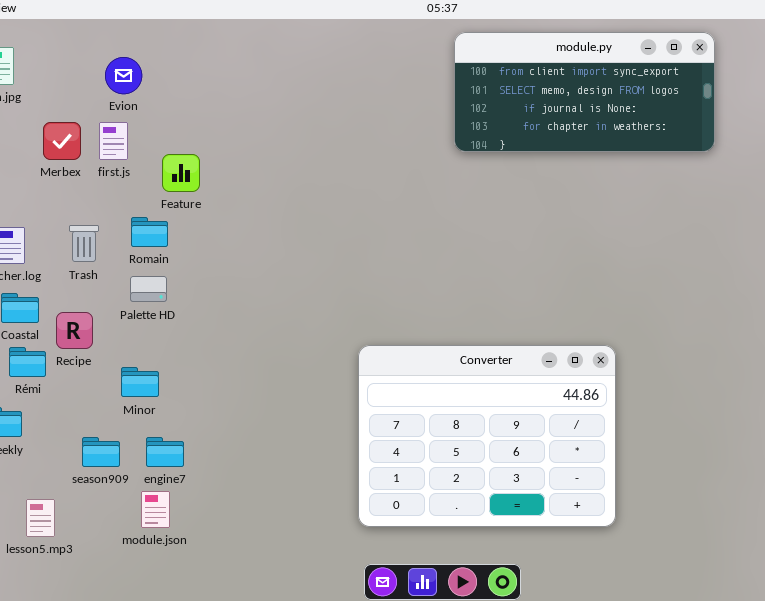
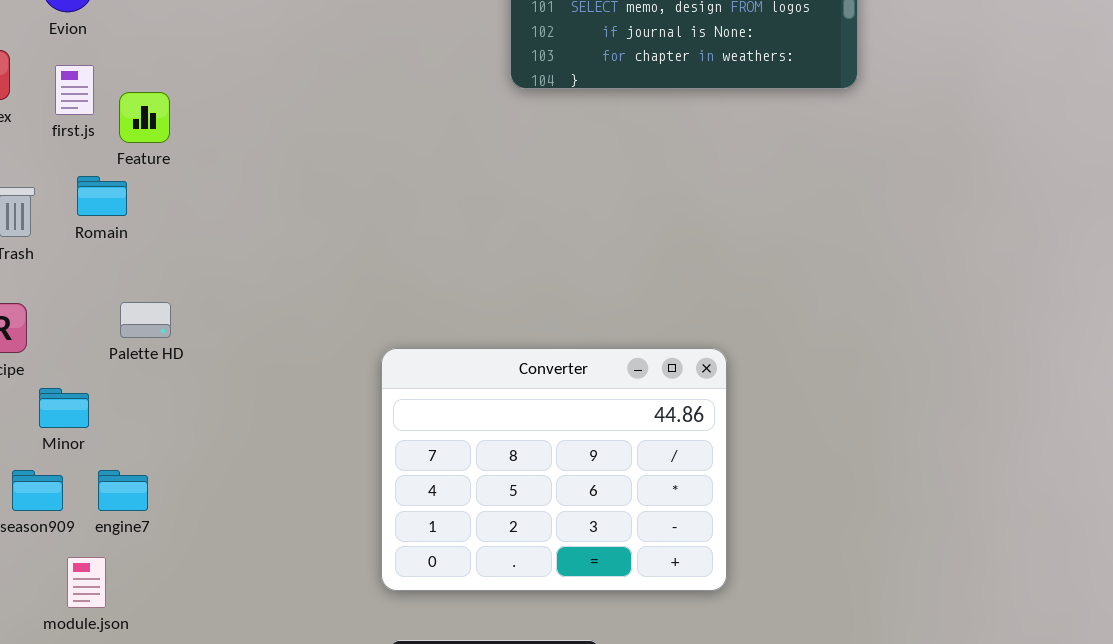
first.js: [99,122,128,160] -> [55,65,94,115], moved
Palette HD: [130,276,167,302] -> [120,302,171,338], moved
Minor: [121,367,159,397] -> [39,388,89,428], moved
module.json: [141,491,170,528] -> [67,557,106,608], moved

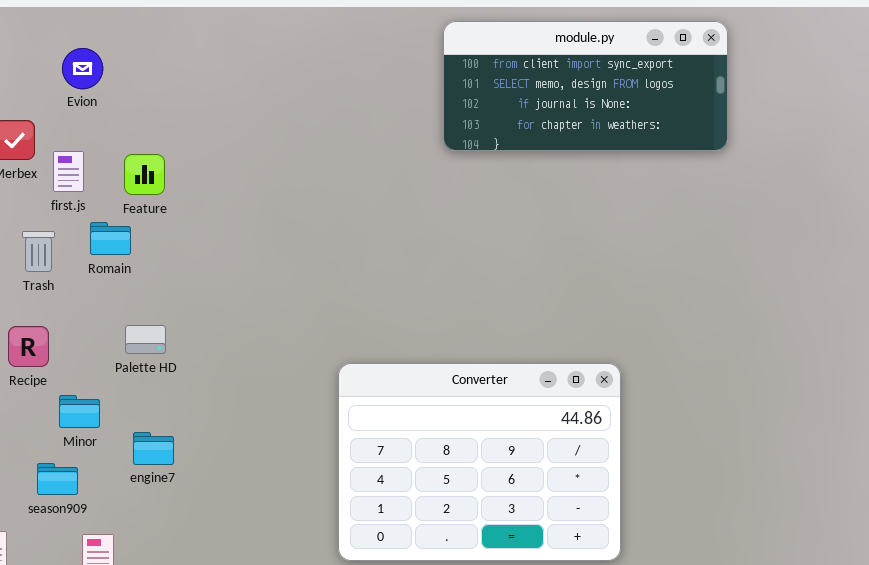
first.js: [55,65,94,115] -> [53,151,84,192], moved
engine7: [98,470,148,511] -> [133,432,174,465], moved

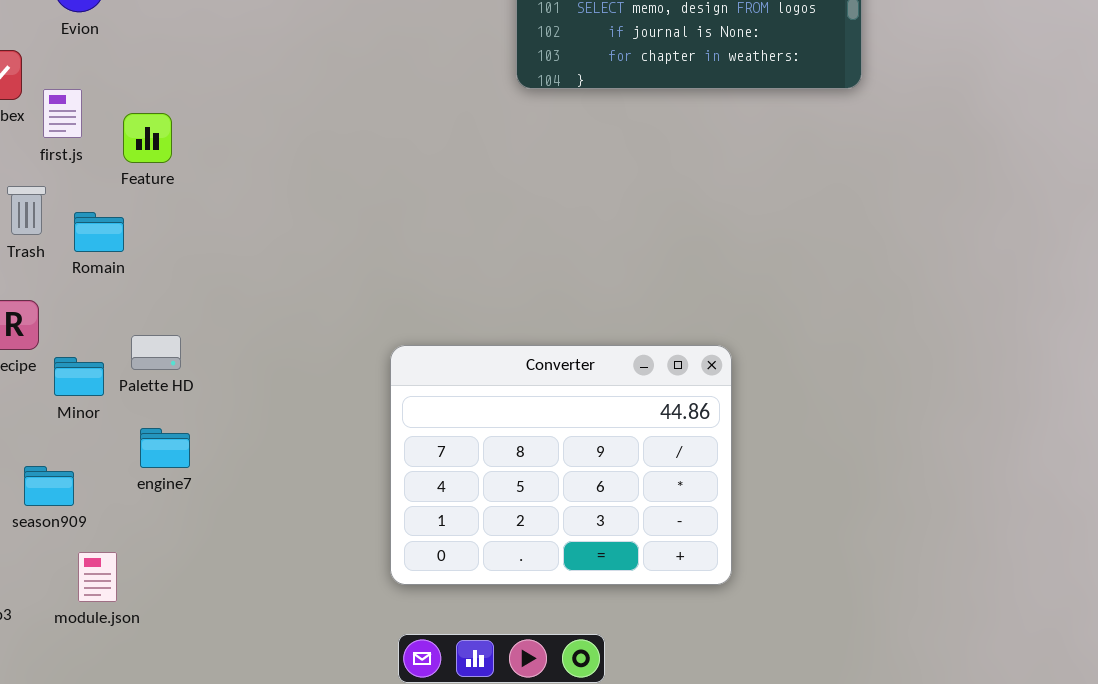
Feature: [124,154,165,195] -> [123,113,172,163], moved
Romain: [90,222,131,255] -> [74,212,124,252], moved
Palette HD: [125,325,166,354] -> [131,335,181,370], moved
Minor: [59,395,100,428] -> [54,357,104,396], moved

